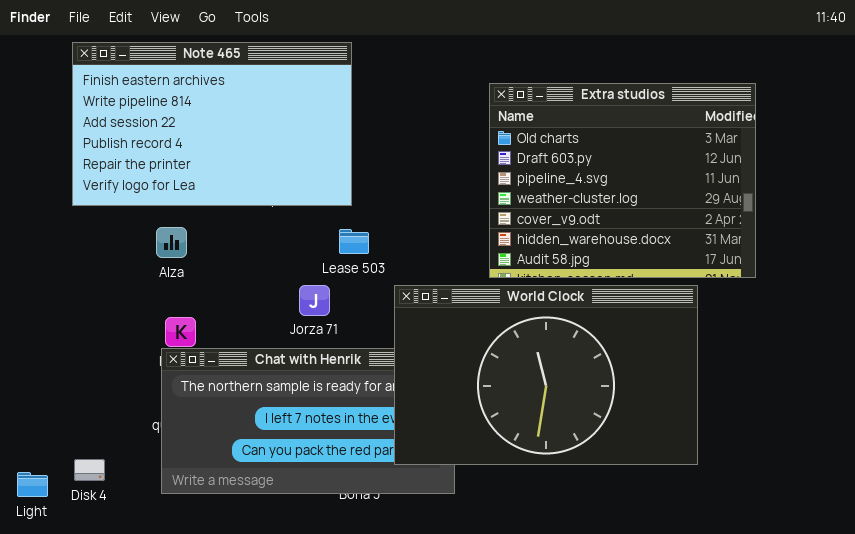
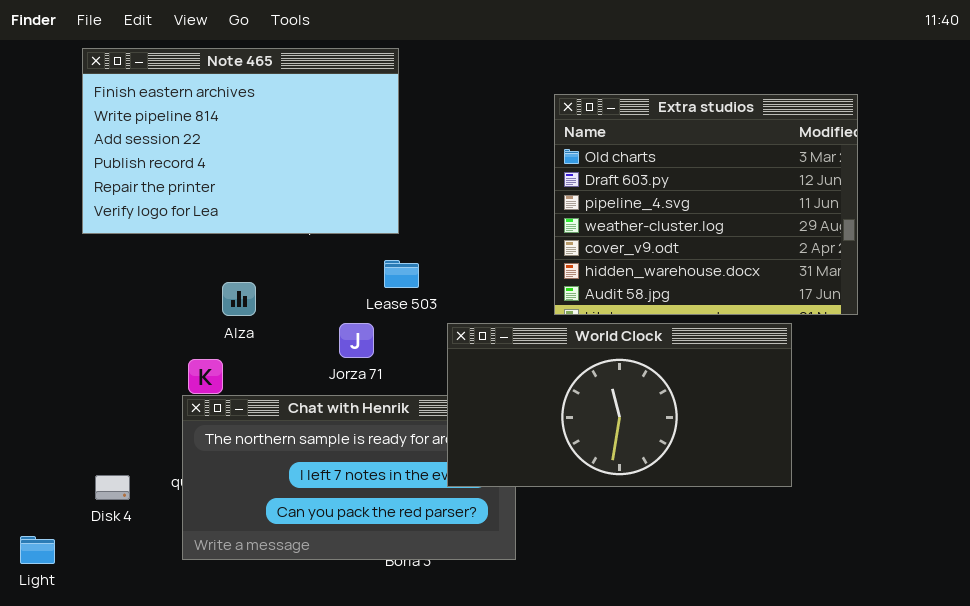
Alza: [156,227,187,258] -> [222,282,256,316], moved
World Clock: [394,285,698,465] -> [447,323,792,487], resized
Disk 4: [74,459,105,481] -> [95,475,130,500], moved

